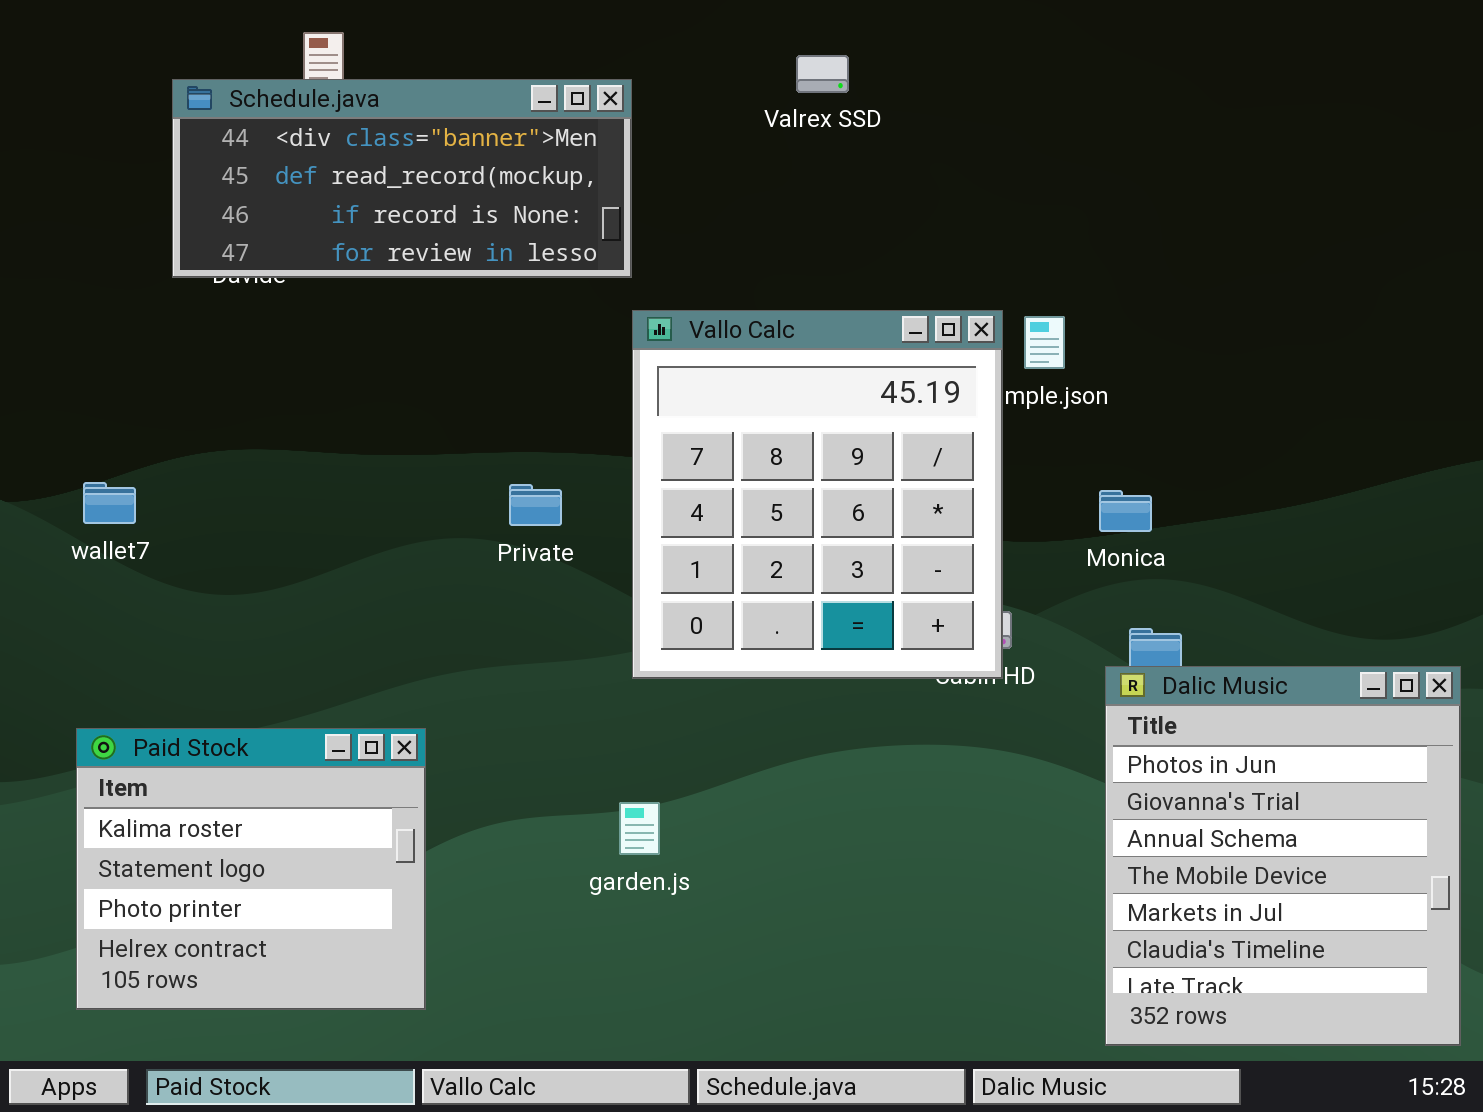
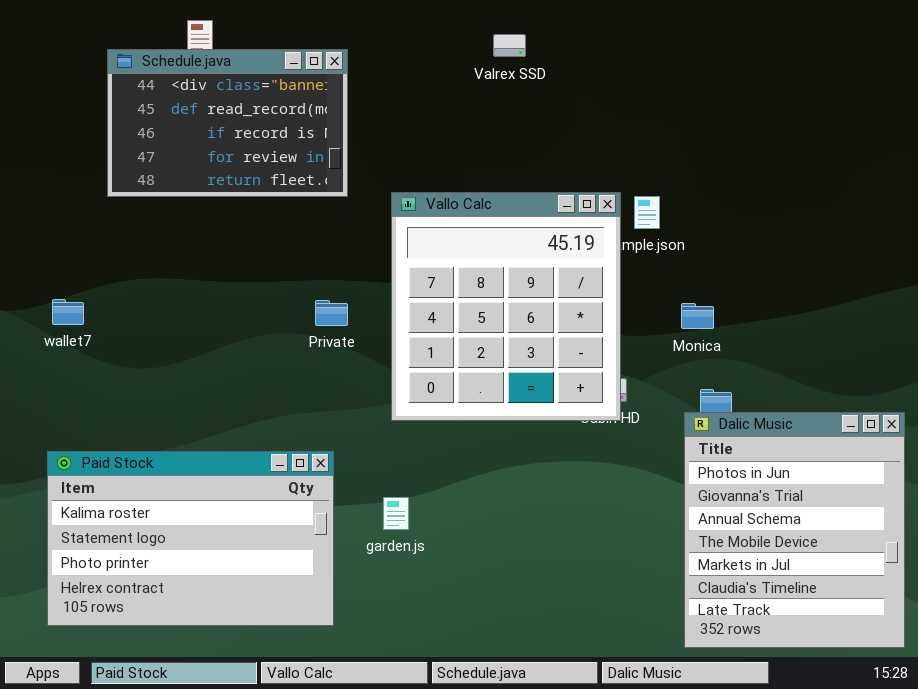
Schedule.java: [172,79,632,278] -> [107,49,348,197], resized
Paid Stock: [76,728,426,1010] -> [47,451,334,626], resized

